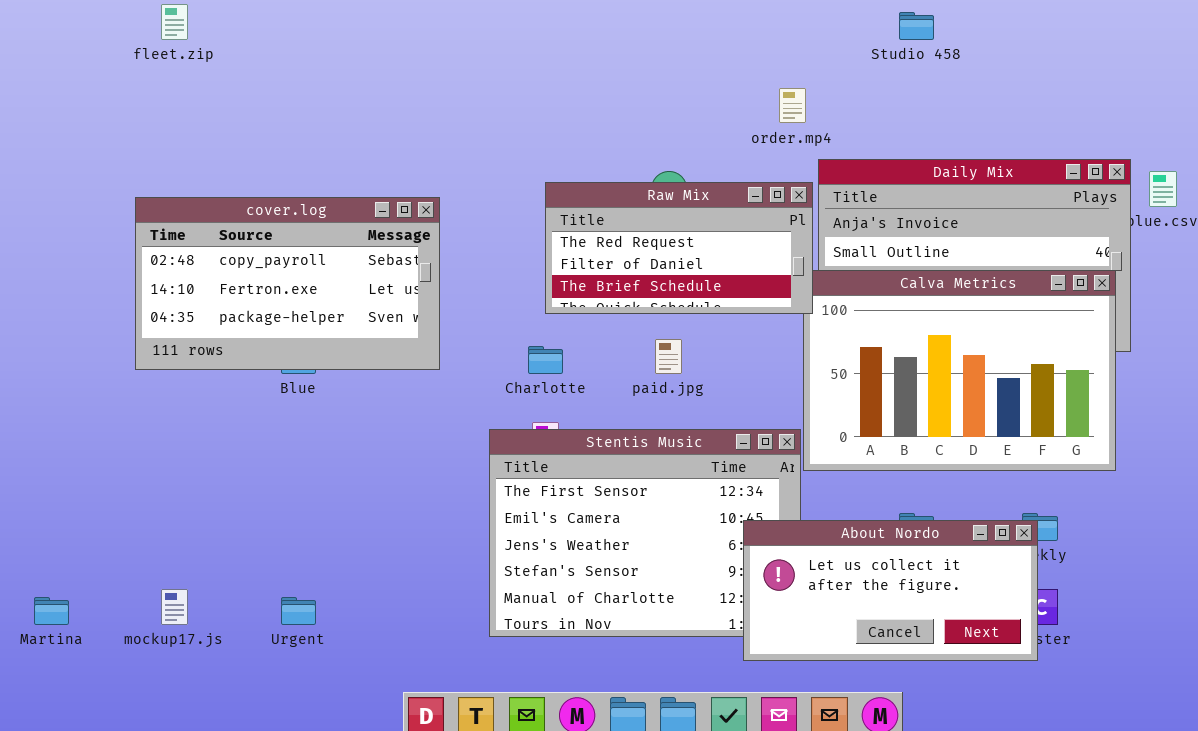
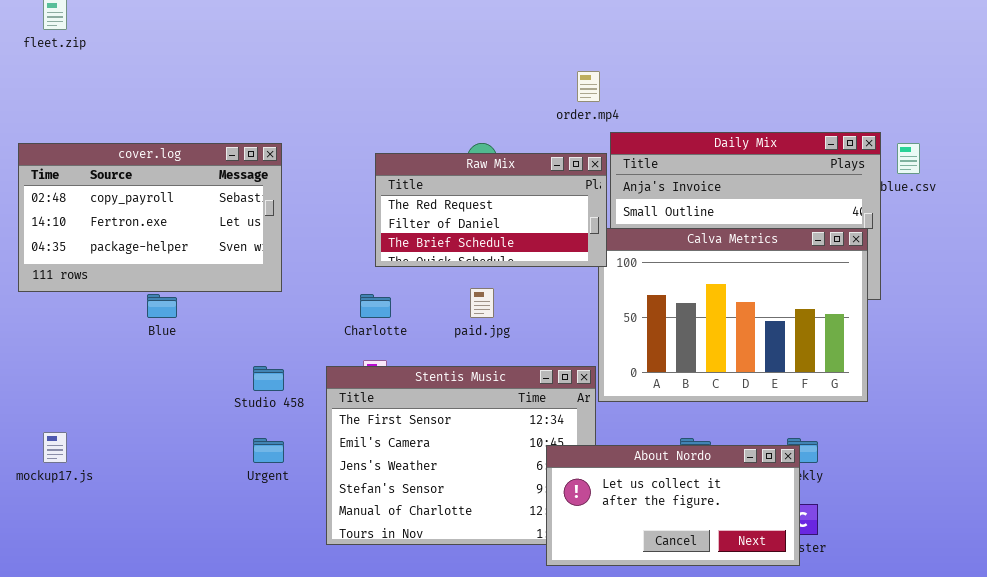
Studio 458: [899,12,934,40] -> [253,366,284,391], moved
cover.log: [135,197,440,370] -> [18,143,282,292], moved
mockup17.js: [161,589,188,625] -> [43,432,67,463], moved
Urgent: [281,597,316,625] -> [253,438,284,463], moved

